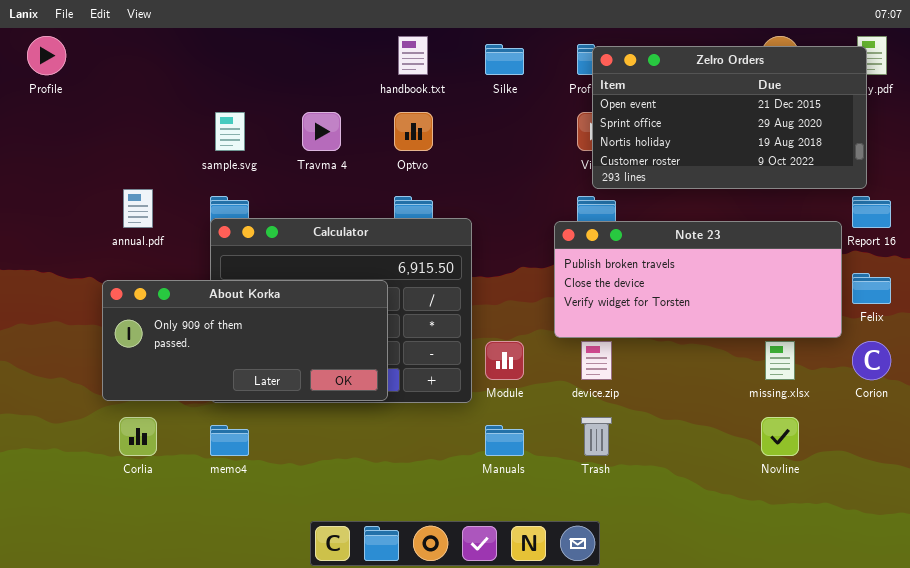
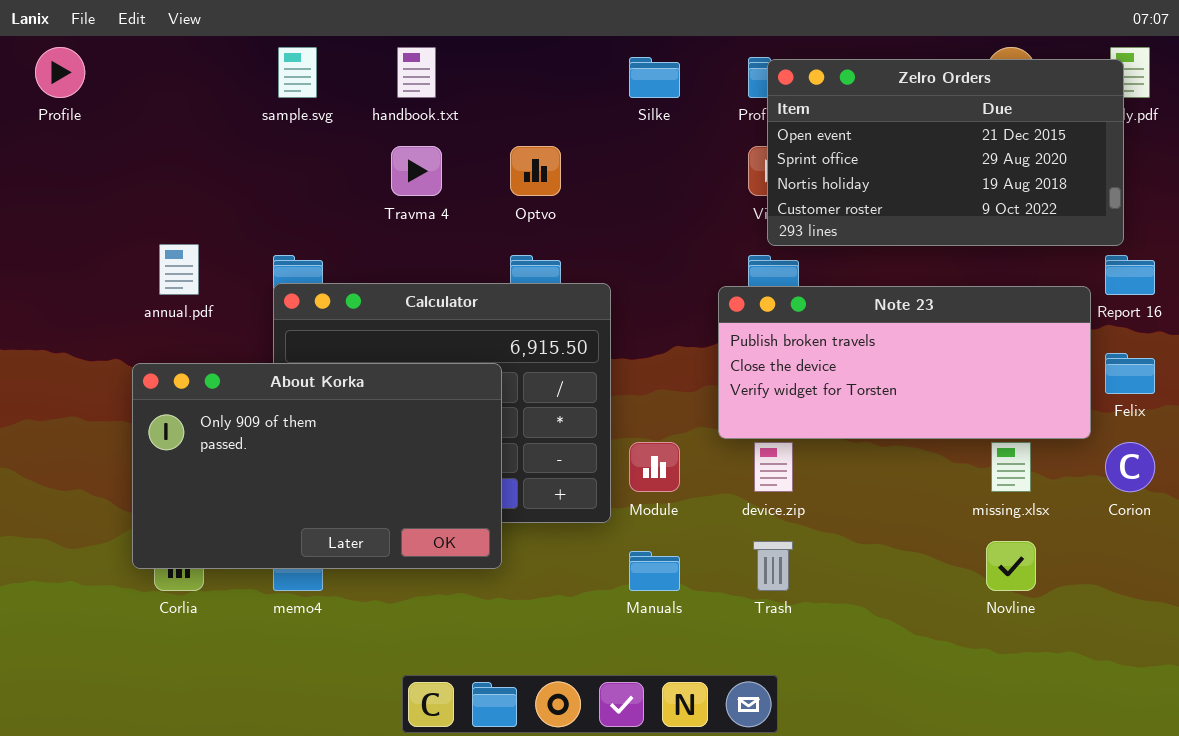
handbook.txt: [398,36,428,75] -> [397,47,436,98], moved
sample.svg: [215,112,245,151] -> [278,47,317,98], moved
About Korka: [102,280,388,401] -> [132,363,502,569], resized

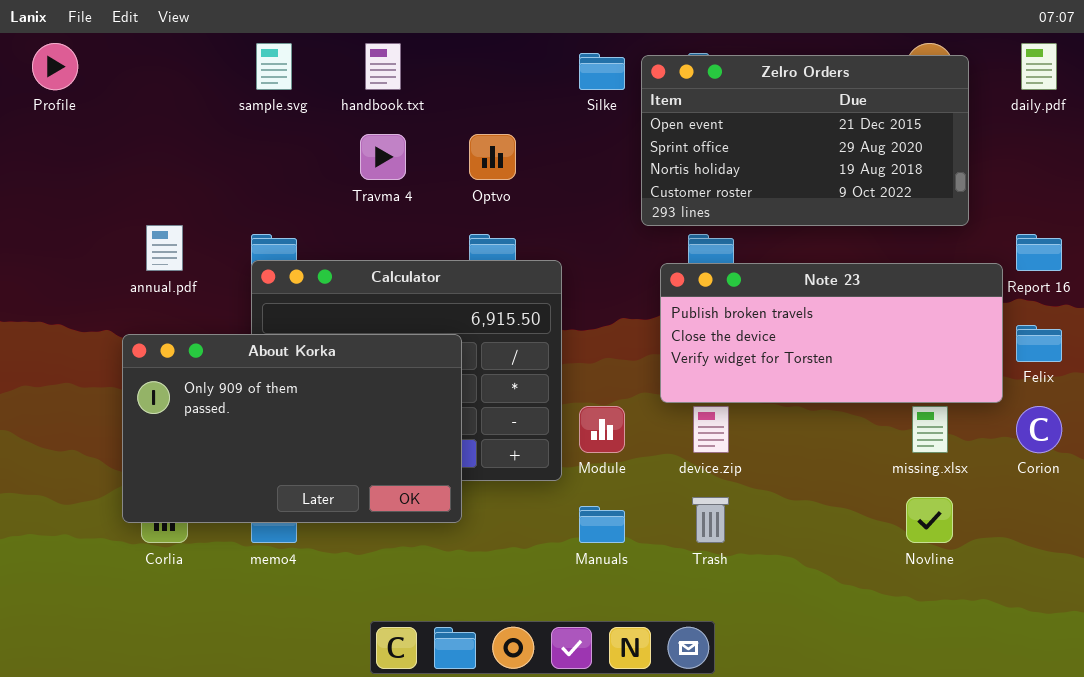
Zelro Orders: [767,59,1124,246] -> [641,55,969,226], moved

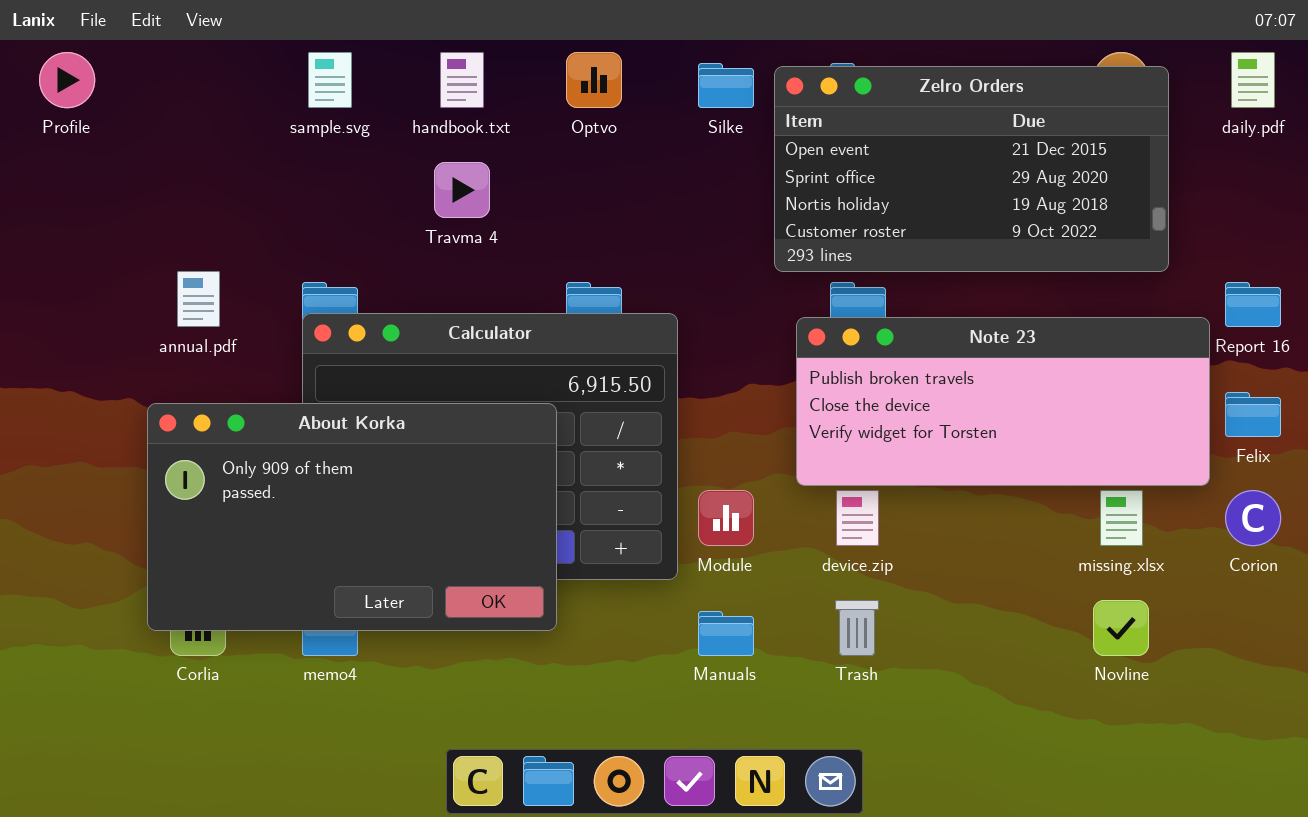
Optvo: [469,134,516,180] -> [566,52,622,108], moved

